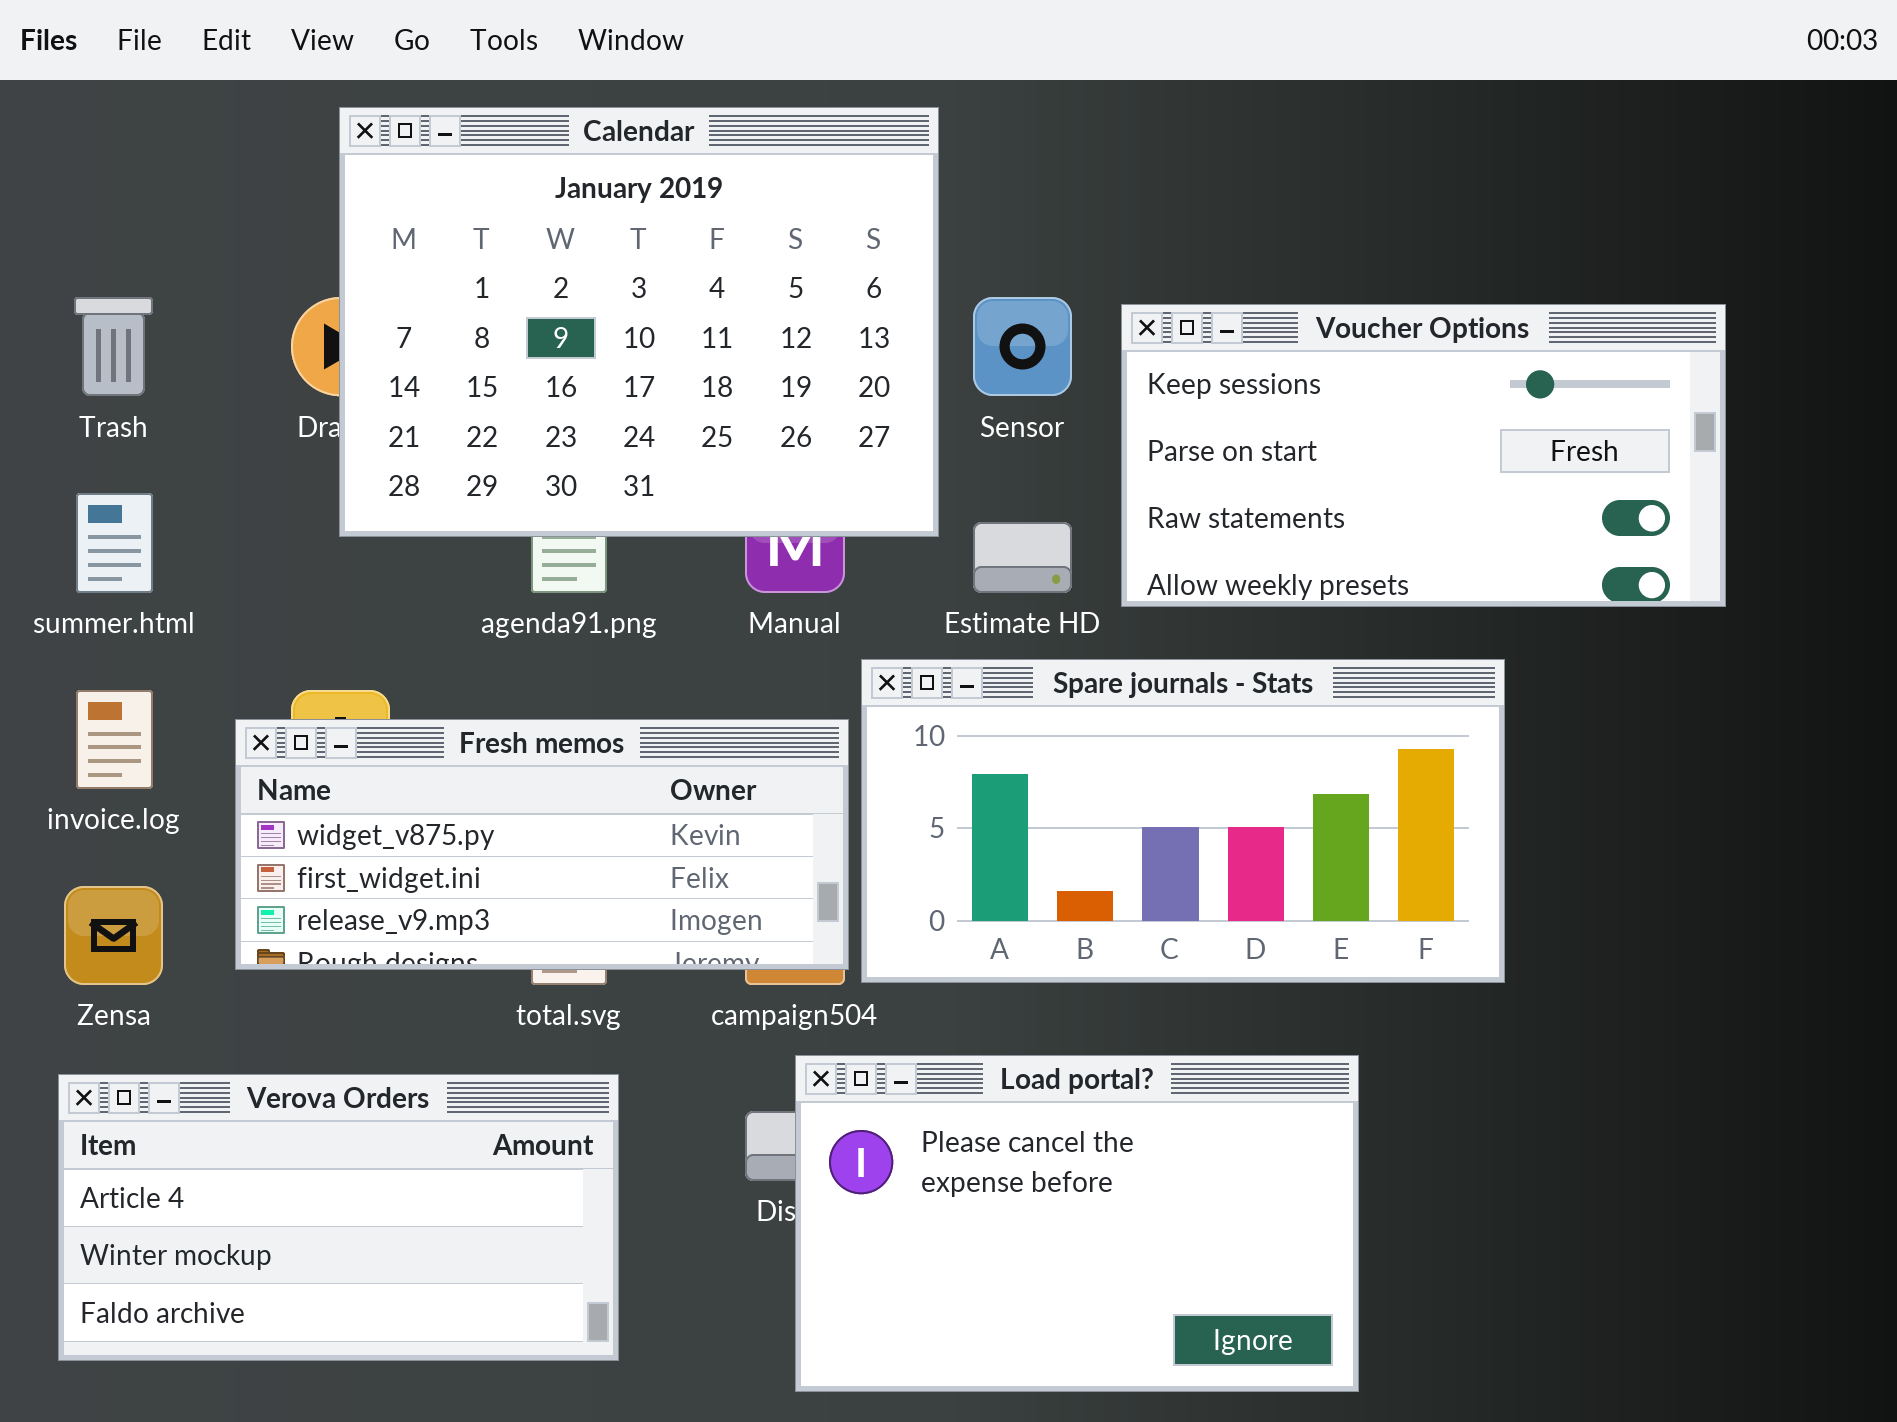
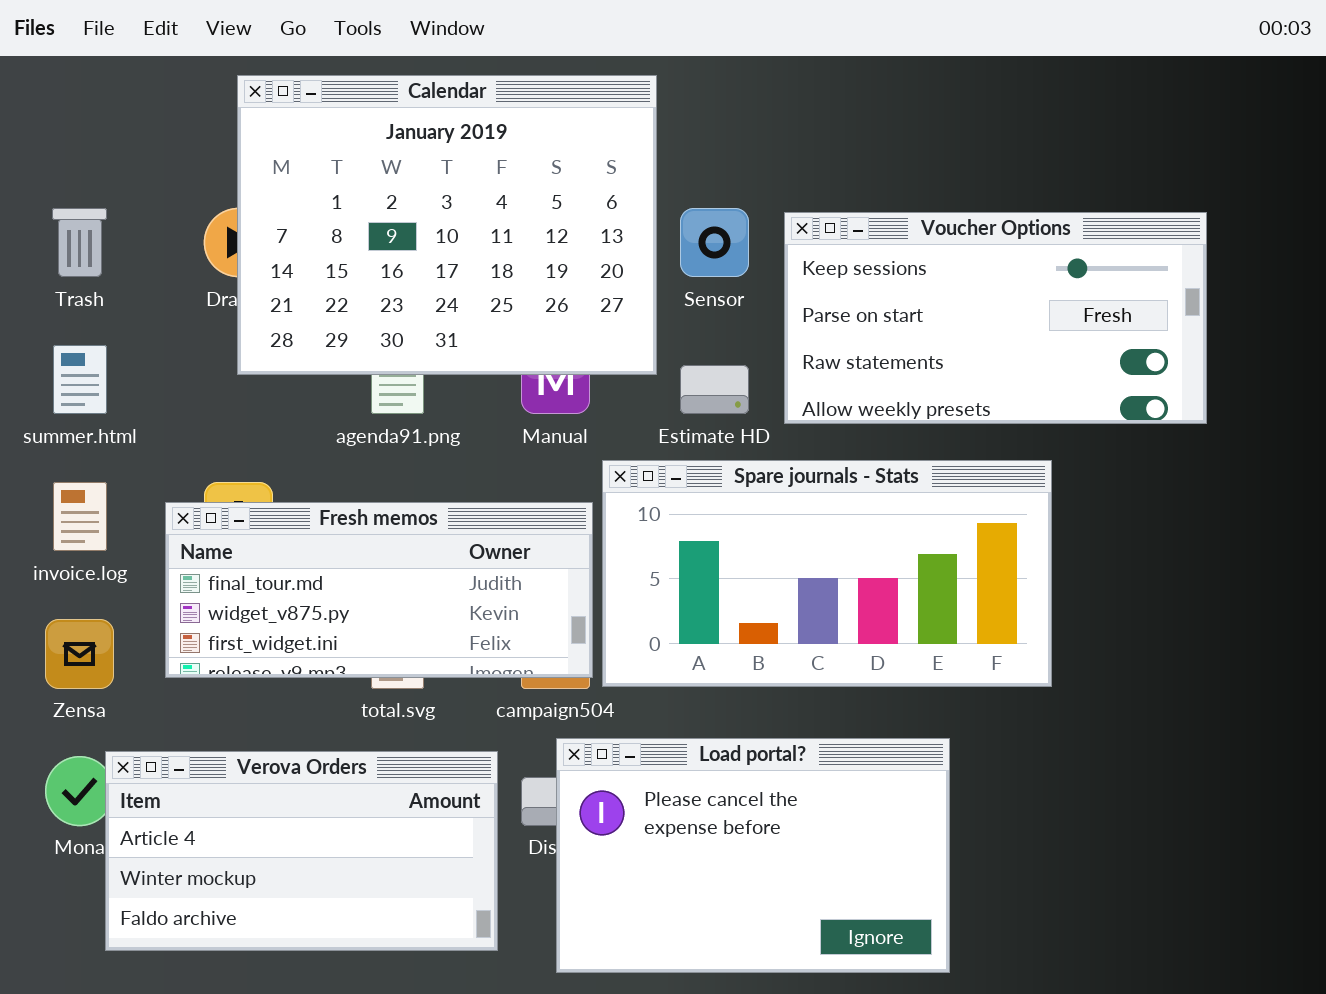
Fresh memos: [235,719,849,970] -> [165,502,593,678], scrolled up 1 row
Verova Orders: [58,1074,619,1361] -> [105,751,498,951], moved

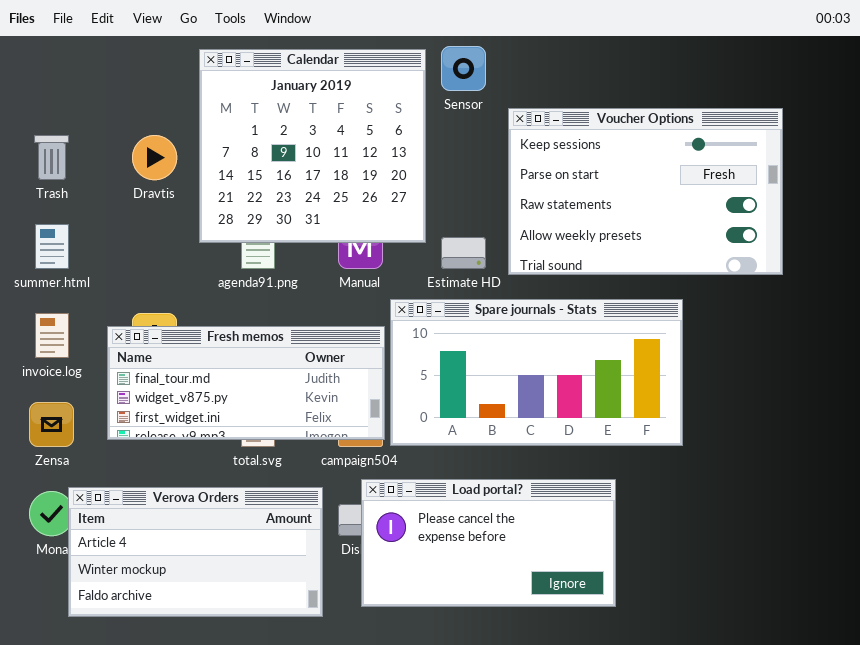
Calendar: [237,75,657,375] -> [199,49,426,243], resized
Sensor: [680,208,749,277] -> [441,46,486,91], moved
Voucher Options: [784,212,1207,424] -> [508,108,783,275], resized
Load portal?: [556,738,950,973] -> [361,479,616,607], resized

